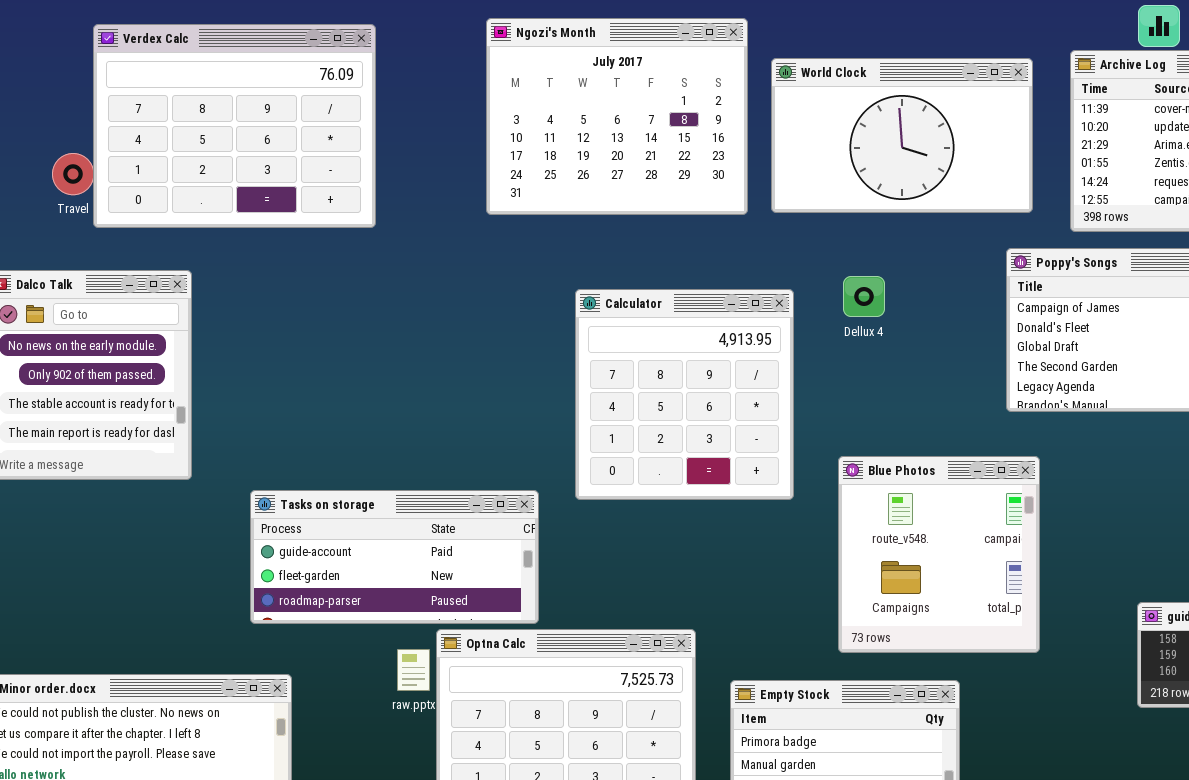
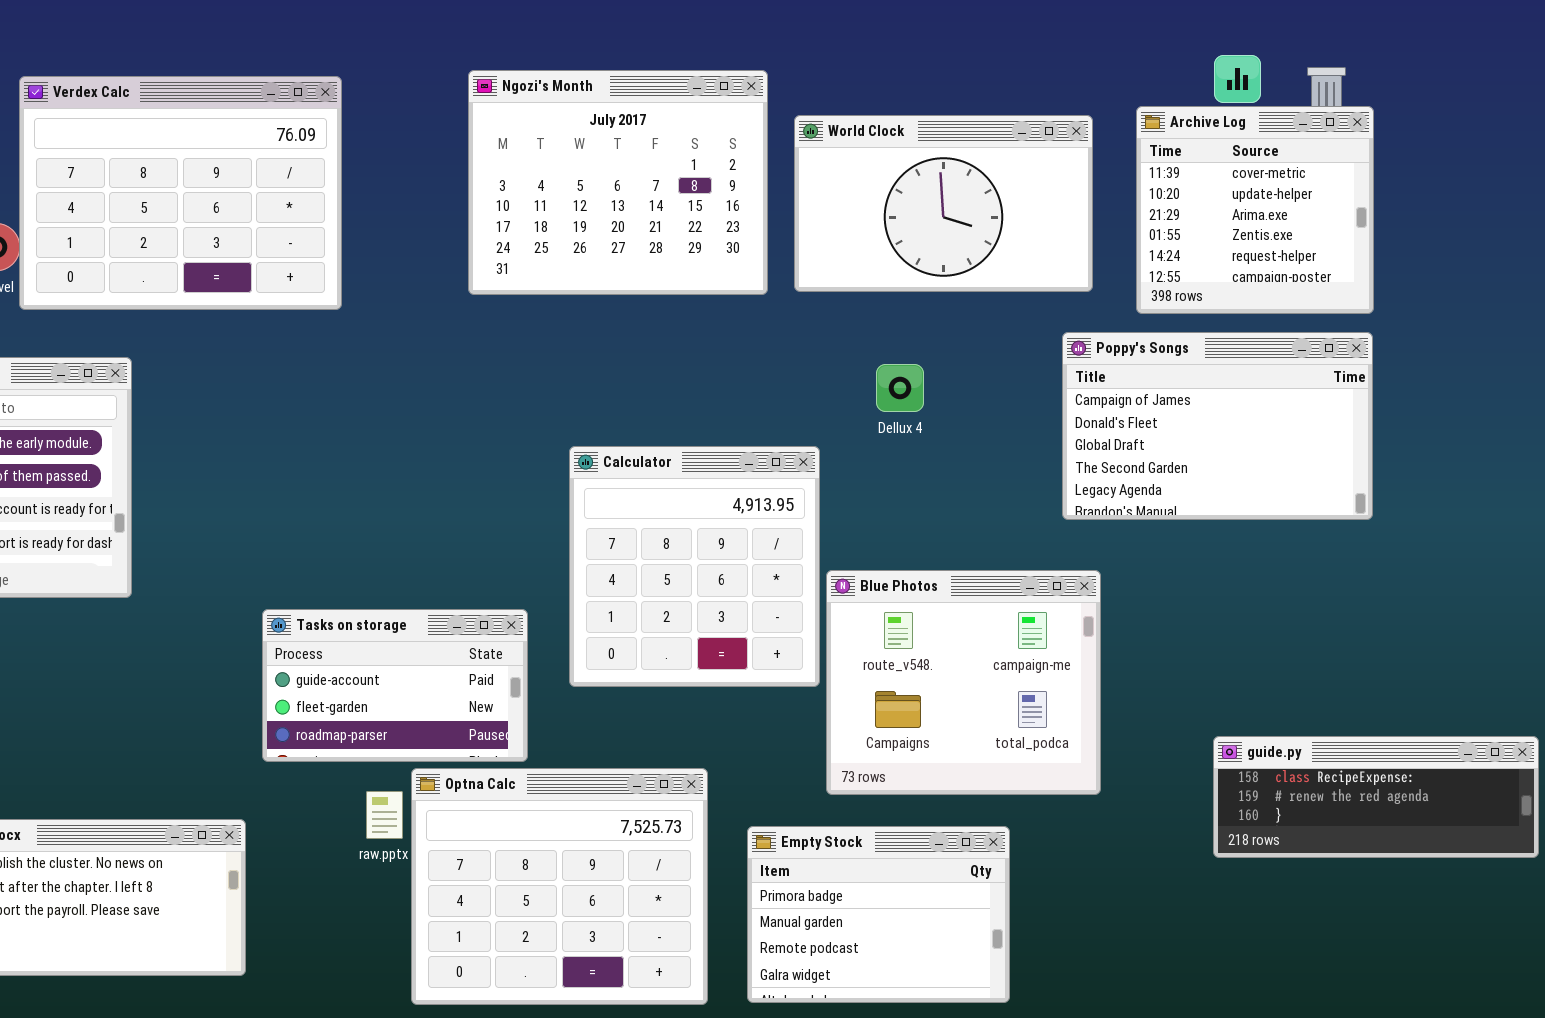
Calculator: [575,289,794,500] -> [569,446,820,687], moved
Blue Photos: [838,456,1040,653] -> [826,570,1101,795], resized
Tasks on storage: [250,490,539,624] -> [262,609,528,762], resized

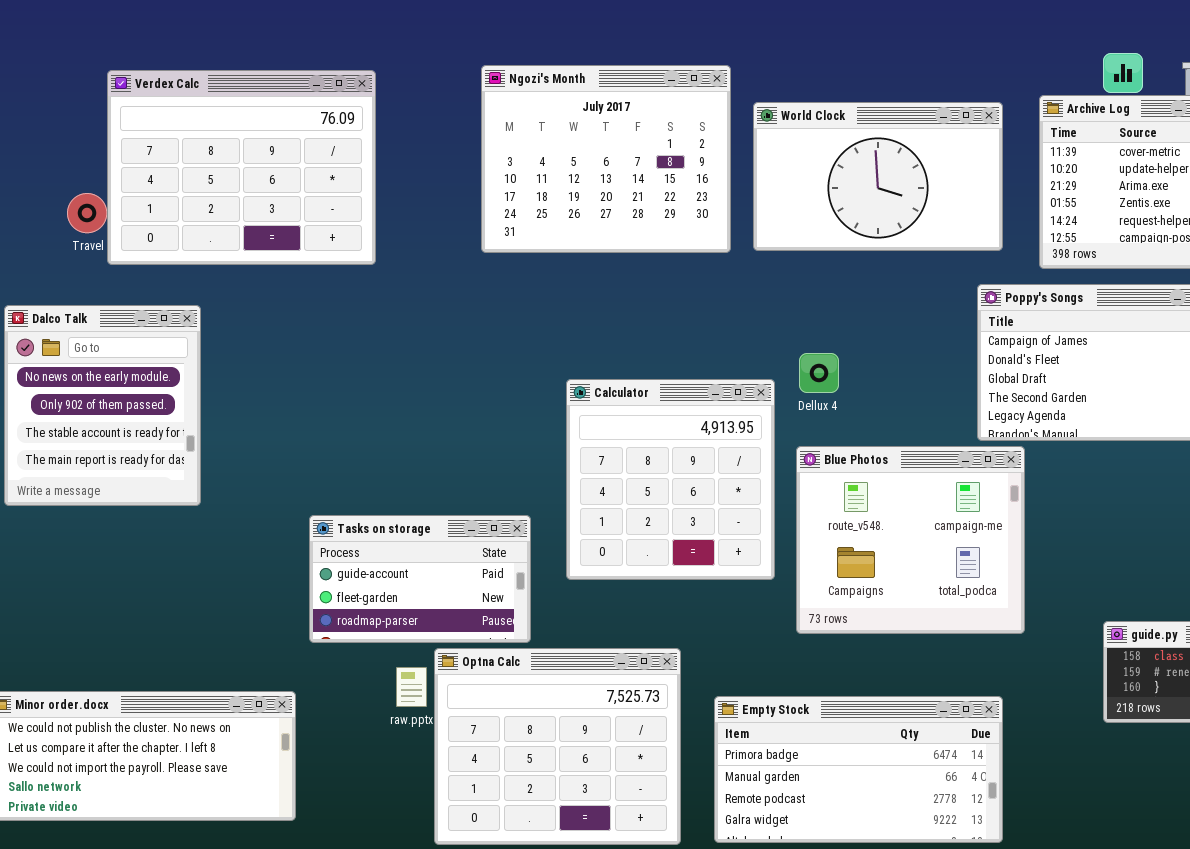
Dellux 4: [876,364,924,412] -> [799,353,839,393], moved
Blue Photos: [826,570,1101,795] -> [796,446,1025,634], moved
Empty Stock: [747,826,1010,1003] -> [714,696,1003,843], resized

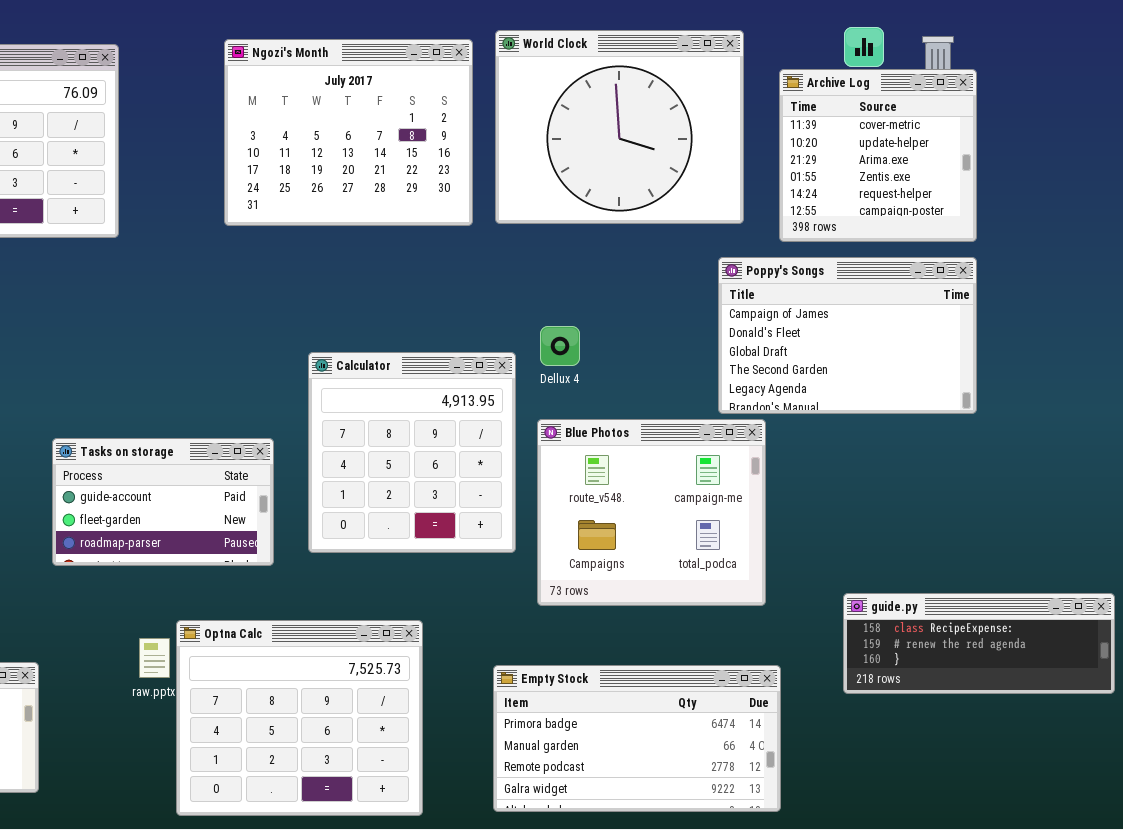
World Clock: [753,102,1003,251] -> [495,30,744,224], resized
Tasks on storage: [309,515,531,643] -> [52,438,274,566], moved
Empty Stock: [714,696,1003,843] -> [493,665,781,812], moved

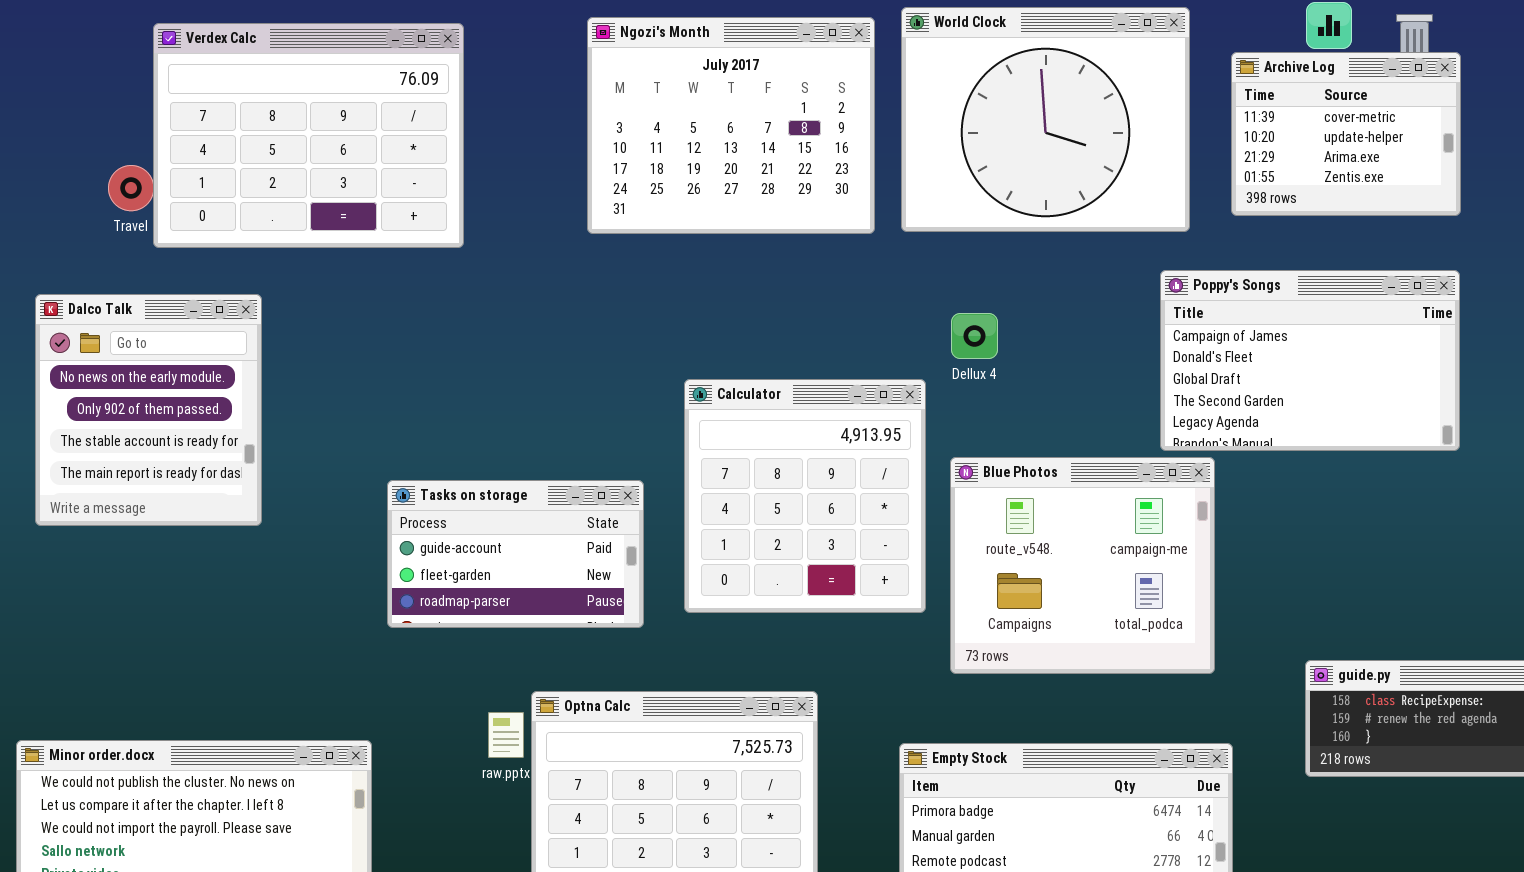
Archive Log: [779,69,977,242] -> [1231,52,1461,216], resized
Dellux 4: [540,326,580,366] -> [951,313,998,359], moved

